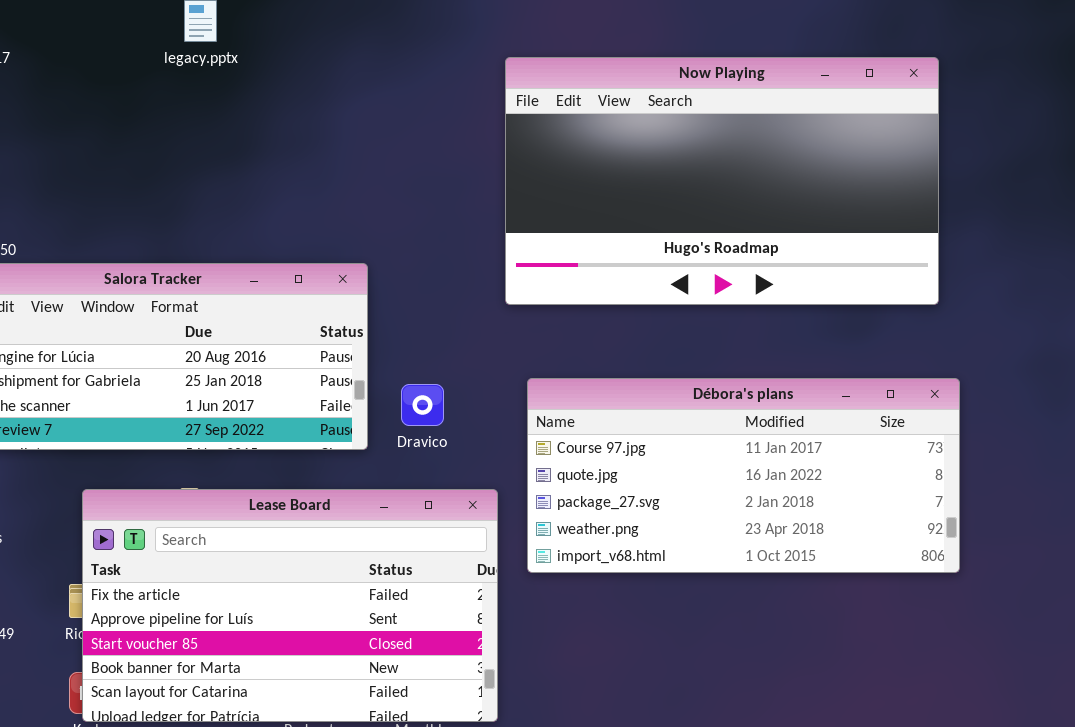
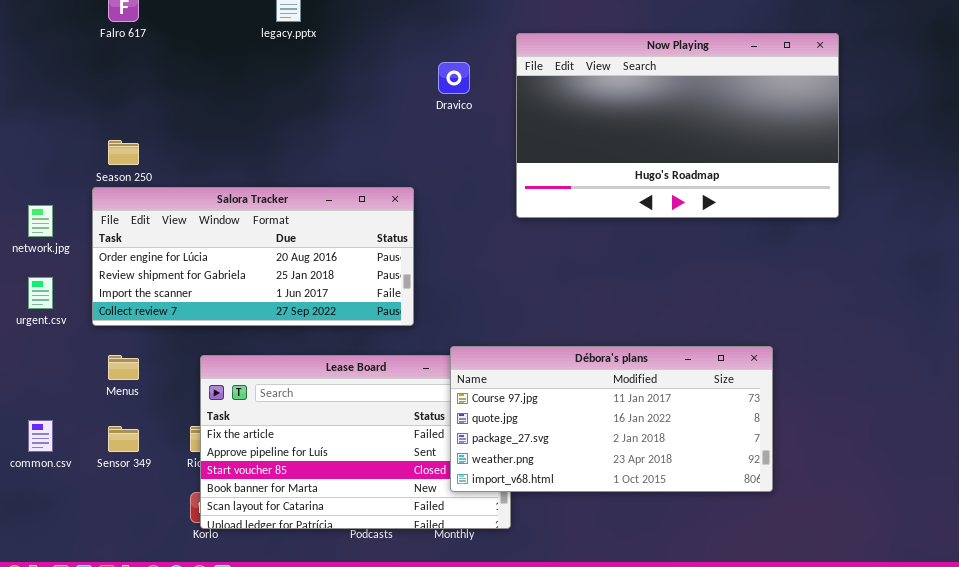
Débora's plans: [527,378,960,573] -> [450,346,773,492], moved
Dravico: [401,384,444,426] -> [438,62,470,94], moved

